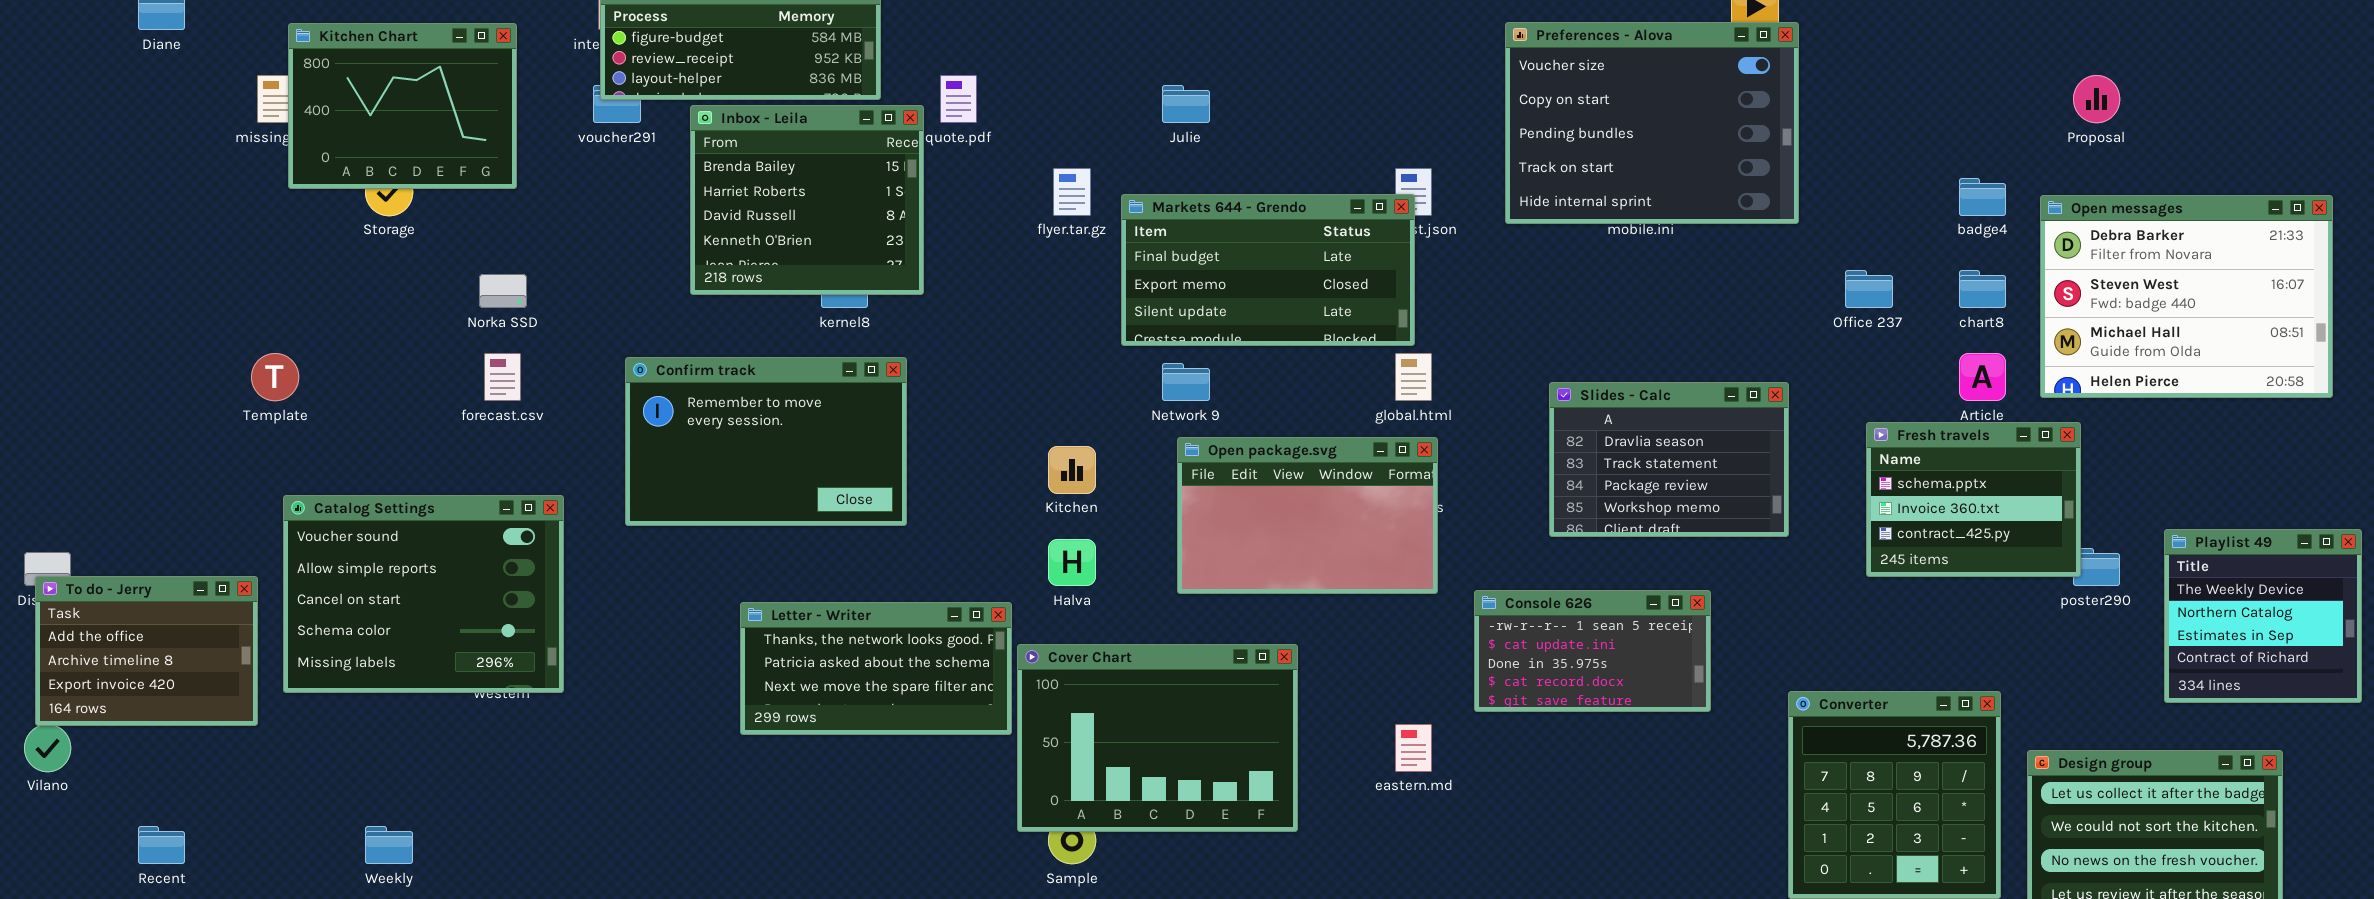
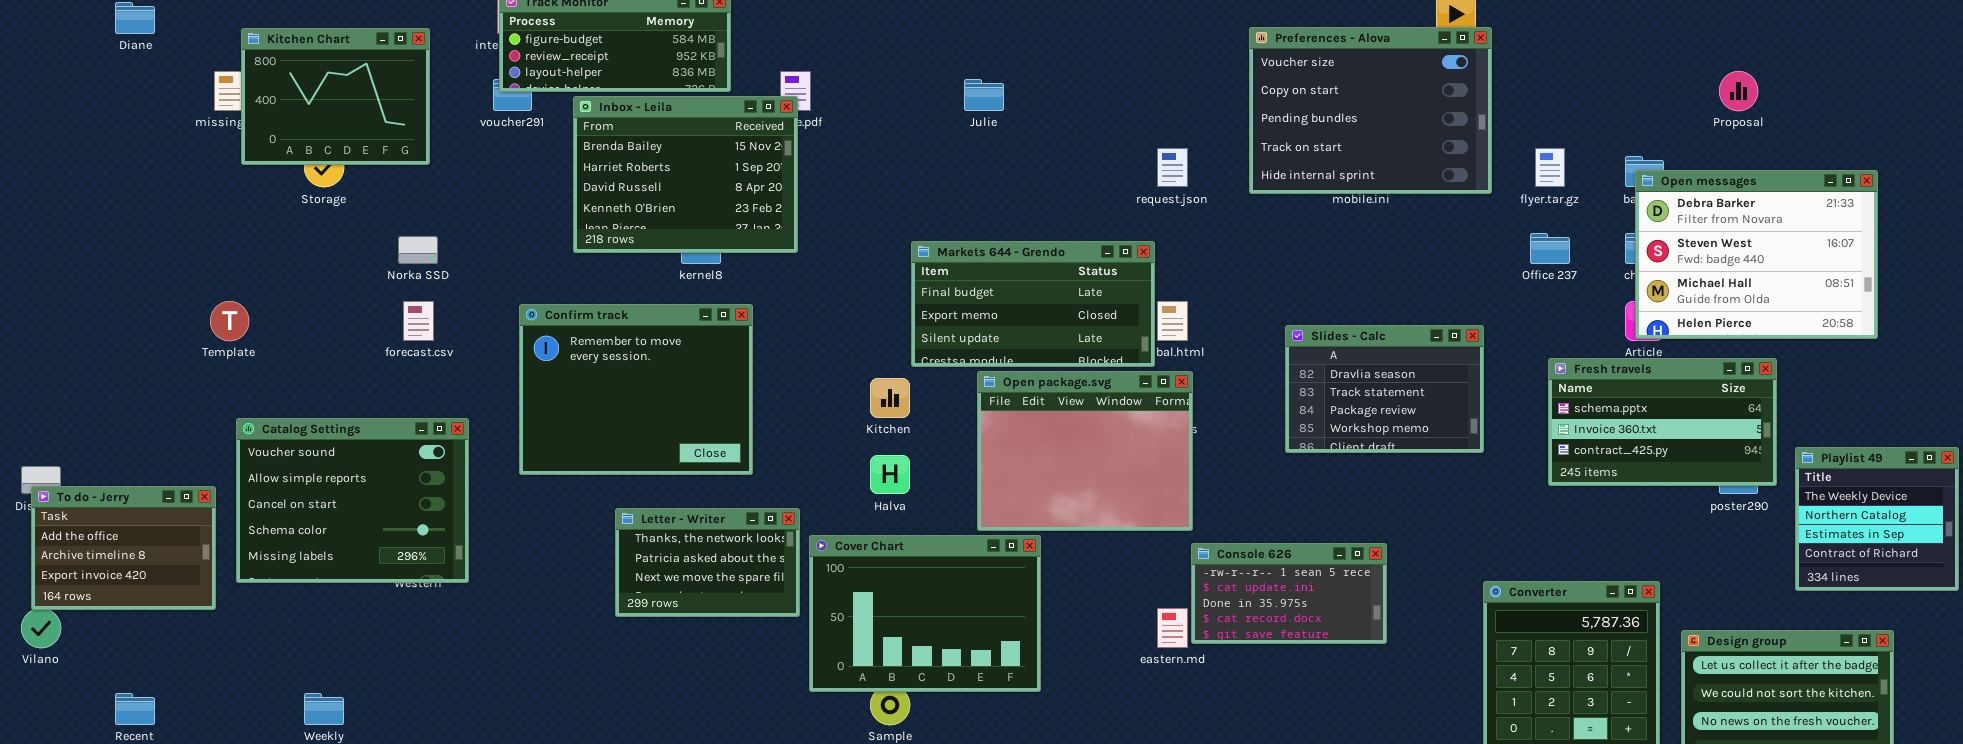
Inbox - Leila: [690,105,924,295] -> [573,96,798,253], resized
flyer.tar.gz: [1053,168,1091,216] -> [1535,148,1565,187], moved
Markets 644 - Grendo: [1121,194,1415,346] -> [911,241,1155,367], moved
Open messages: [2040,195,2333,398] -> [1635,170,1878,339], moved
Confirm track: [625,357,907,526] -> [519,304,753,475], resized
Fresh travels: [1866,422,2081,577] -> [1548,358,1777,486], resized
Open package.svg: [1177,437,1438,594] -> [977,371,1193,531], resized
Console 626: [1474,590,1711,712] -> [1191,543,1387,644], moved
Letter - Writer: [740,602,1012,735] -> [615,508,800,617], resized
Cover Chart: [1017,644,1298,832] -> [809,535,1041,692], moved

